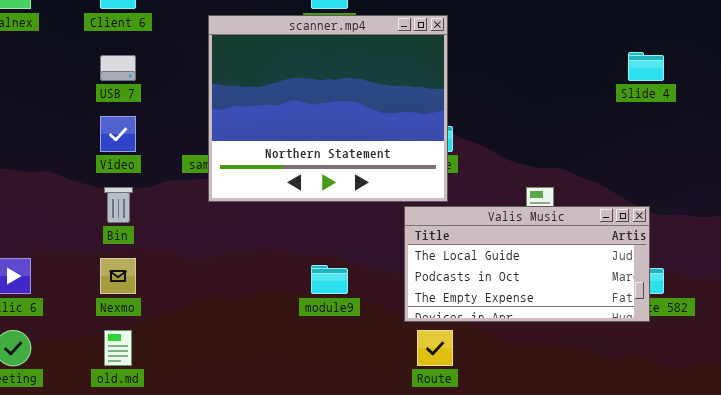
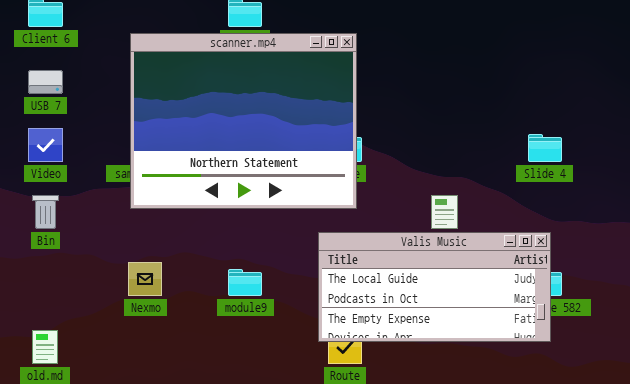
Slide 4: [628,52,664,81] -> [528,134,562,162], moved
Valis Music: [404,206,650,322] -> [318,232,551,342], moved
Nexmo: [100,258,136,294] -> [128,262,162,296], moved

